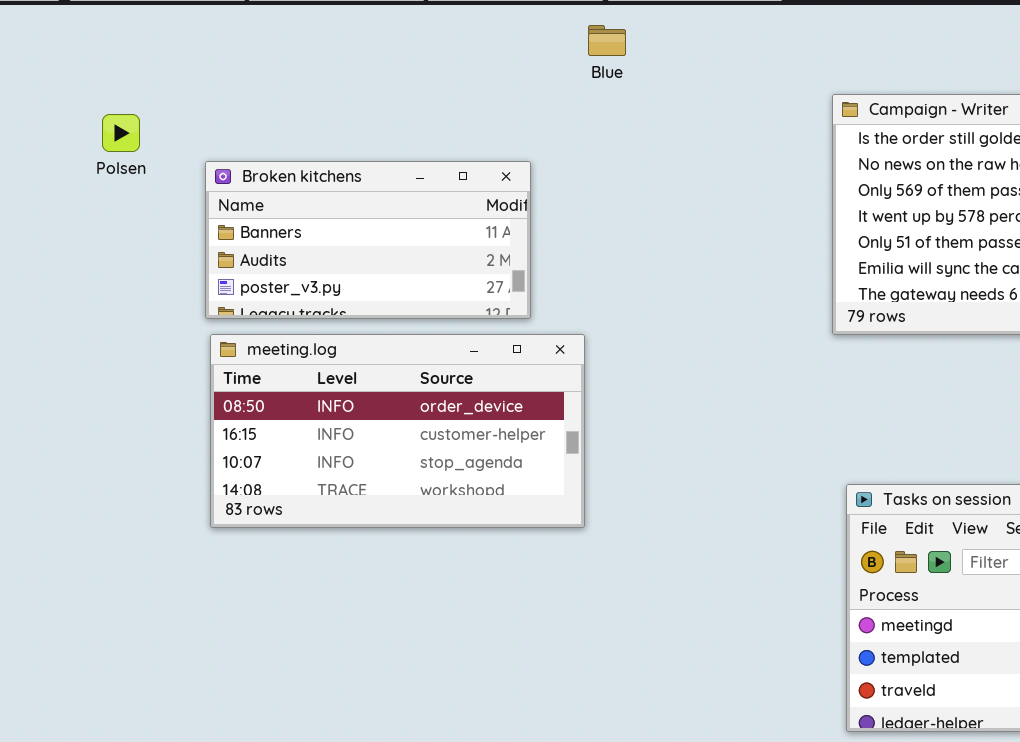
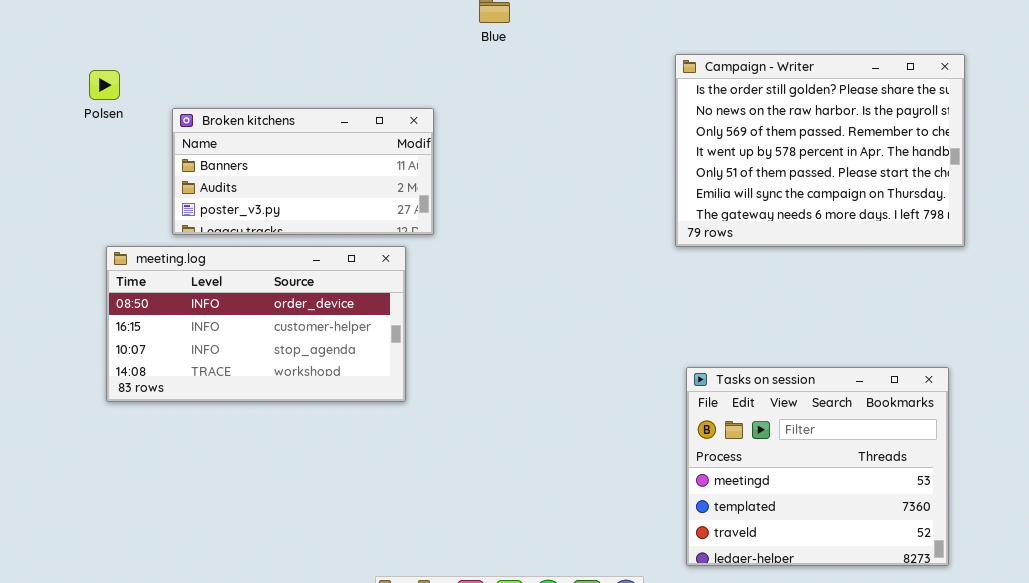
meeting.log: [210,334,585,528] -> [106,246,406,402], moved

